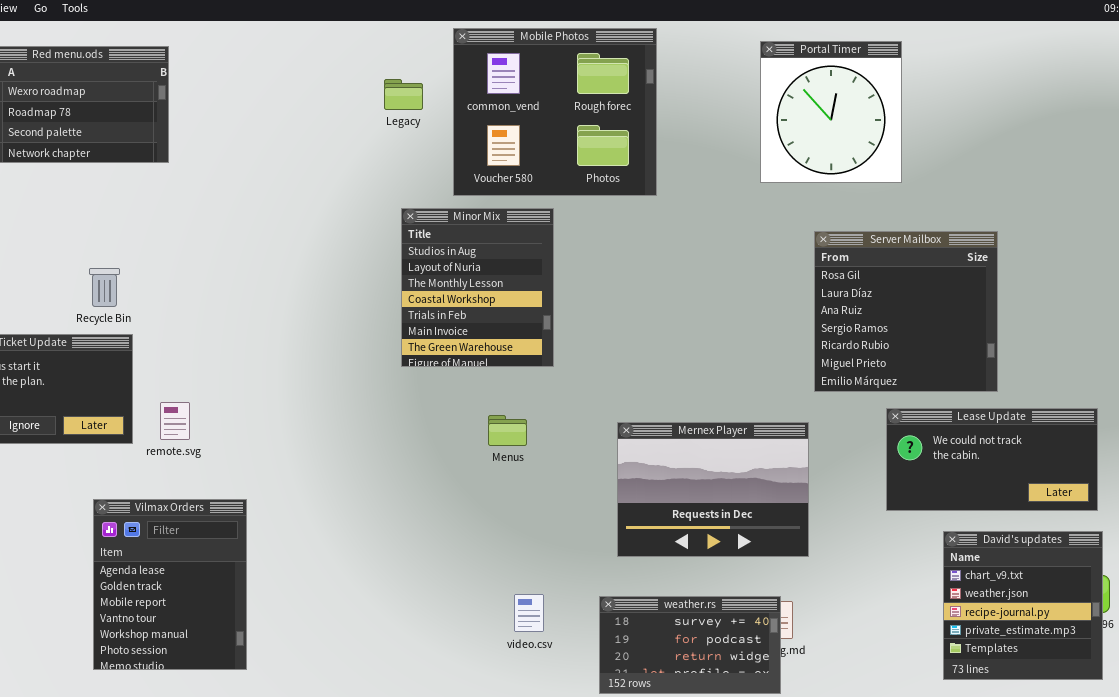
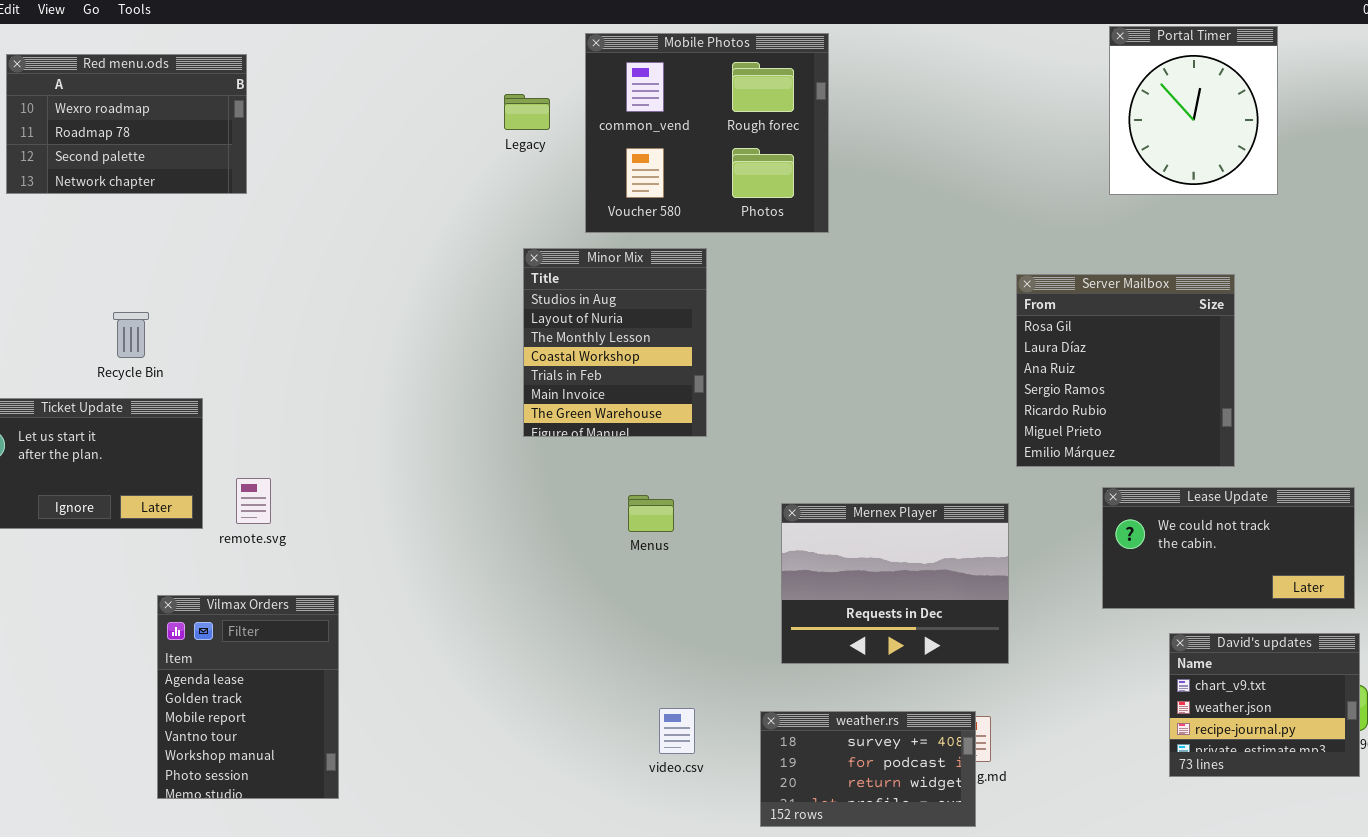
Portal Timer: [760,41,902,183] -> [1109,26,1278,195], moved
Recycle Bin: [89,268,120,307] -> [113,312,149,358], moved
David's updates: [943,531,1103,680] -> [1169,633,1360,777], resized

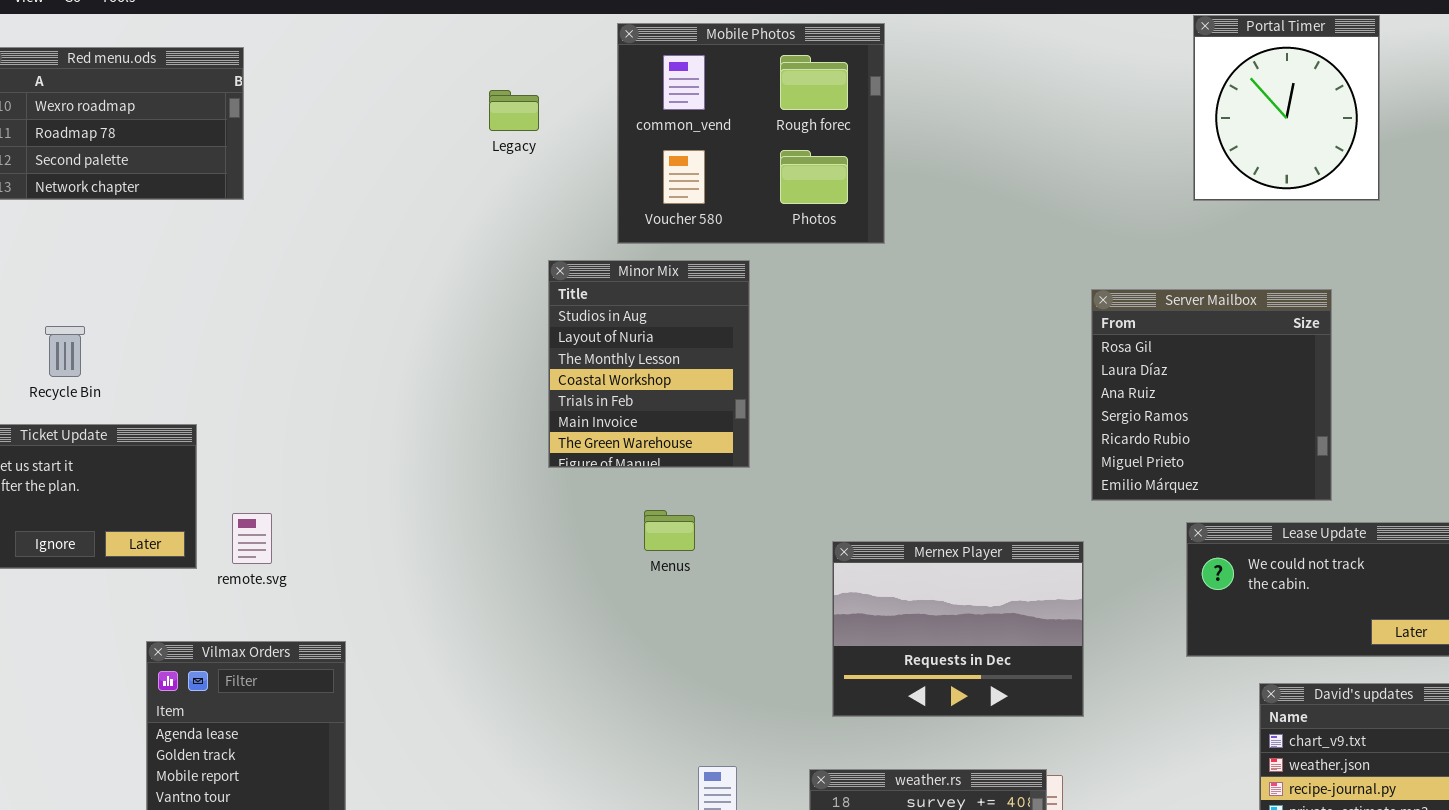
Legacy: [504,94,550,130] -> [489,90,539,131], moved
Recycle Bin: [113,312,149,358] -> [45,326,85,377], moved
Menus: [628,495,674,532] -> [644,510,695,551], moved

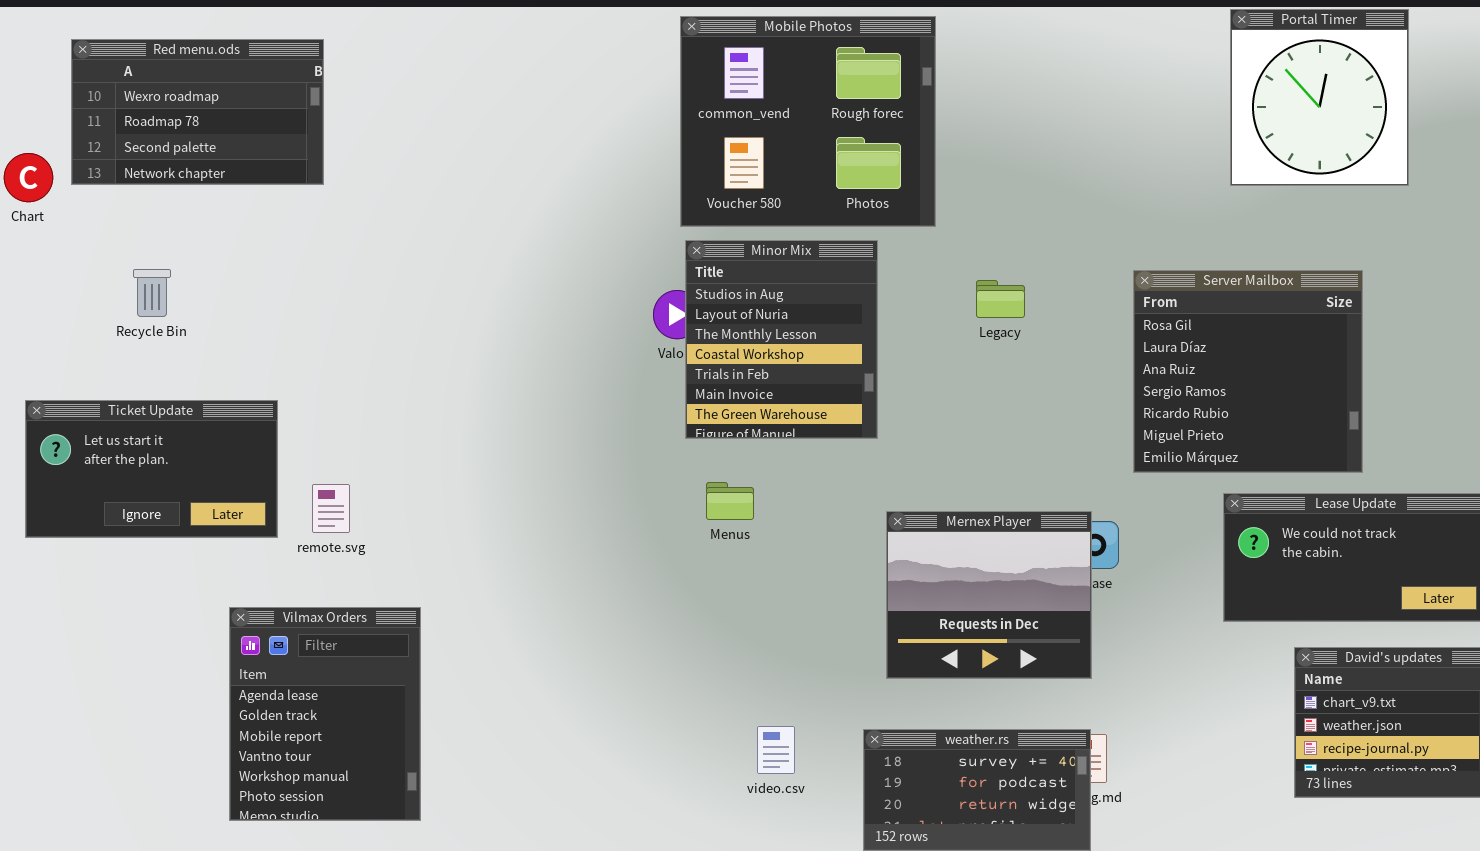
Legacy: [489,90,539,131] -> [976,280,1025,318], moved
Minor Mix: [548,260,750,468] -> [685,240,878,439], moved
Recycle Bin: [45,326,85,377] -> [133,269,171,317], moved
Mernex Player: [832,541,1084,717] -> [886,511,1092,679], resized

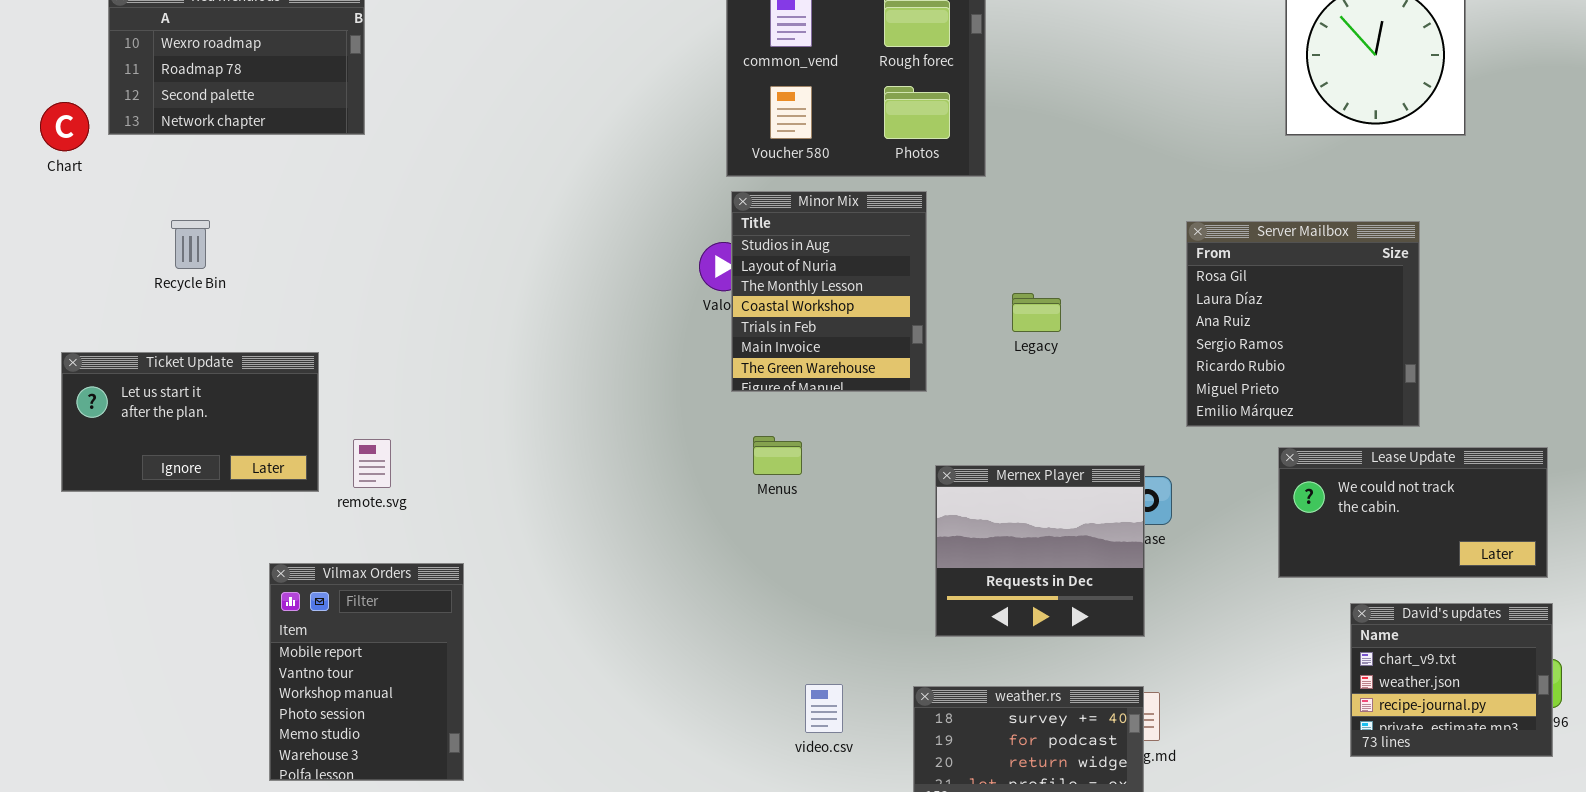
Legacy: [976,280,1025,318] -> [1012,293,1061,332], moved
Vilmax Orders: [229,607,421,821] -> [269,563,464,781], scrolled down 2 rows

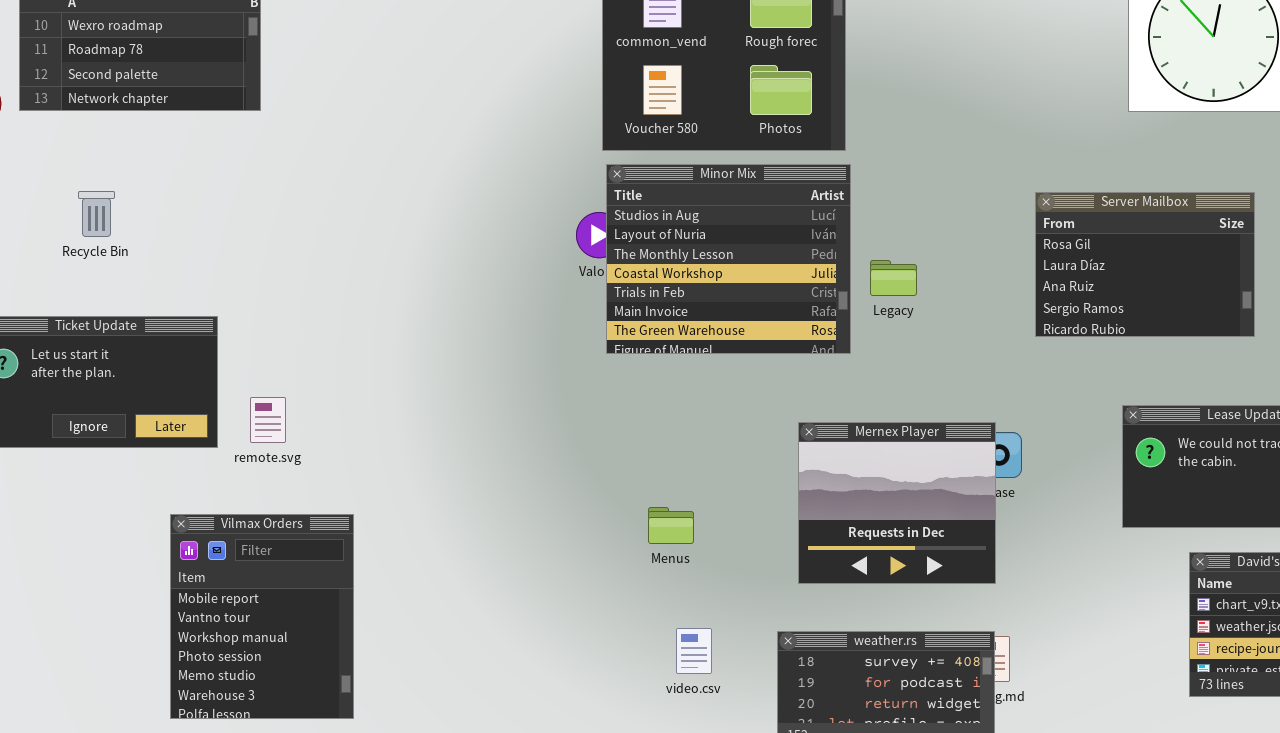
Minor Mix: [731,191,927,392] -> [606,164,851,354], resized
Server Mailbox: [1186,221,1420,427] -> [1035,192,1255,337], resized
Menus: [753,436,802,475] -> [648,507,694,544], moved

